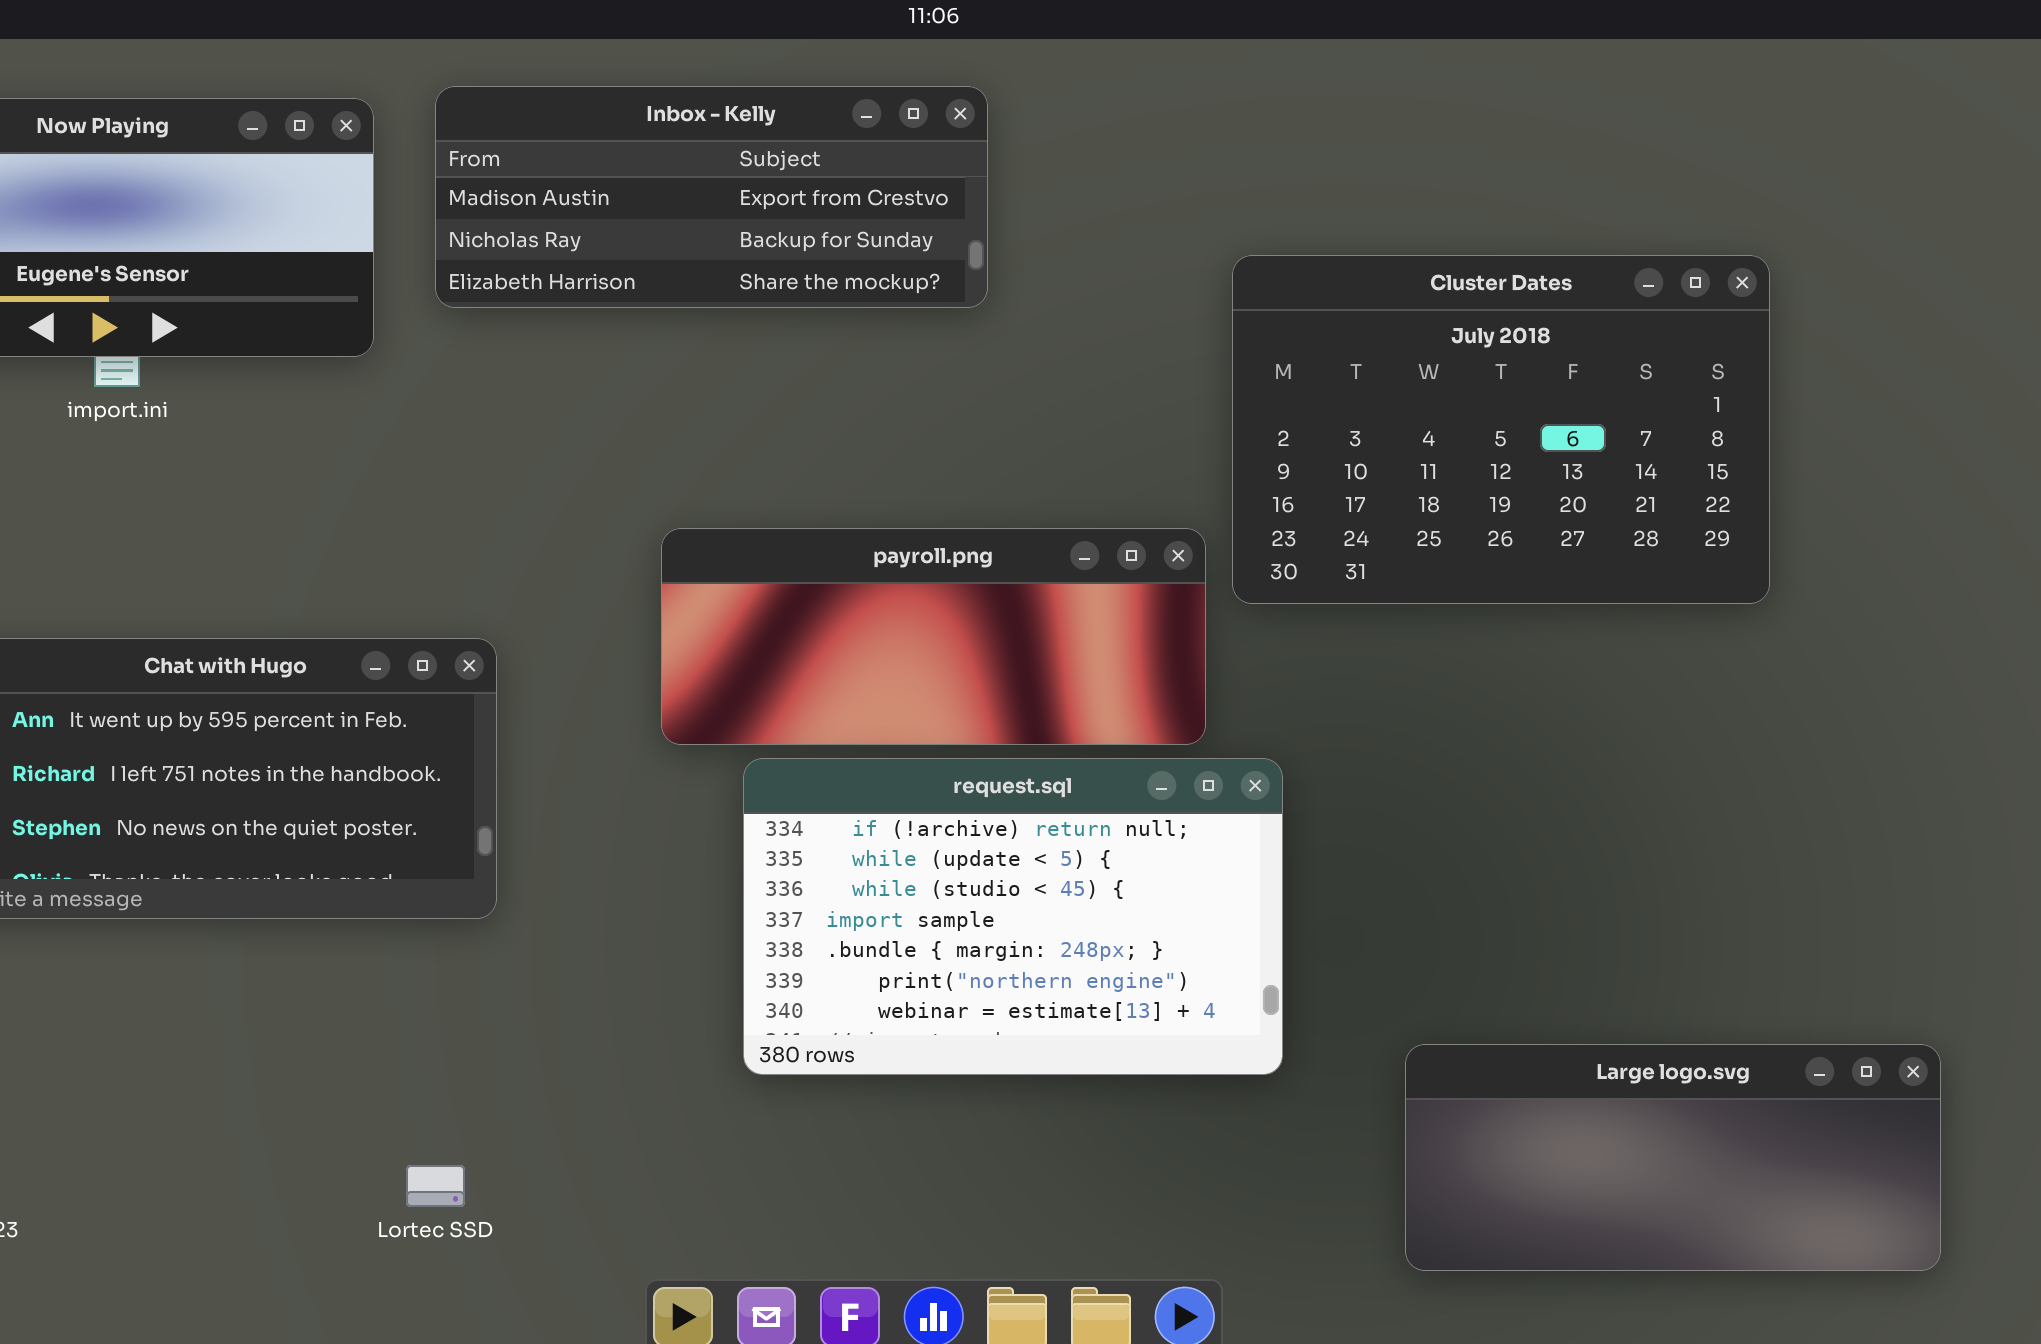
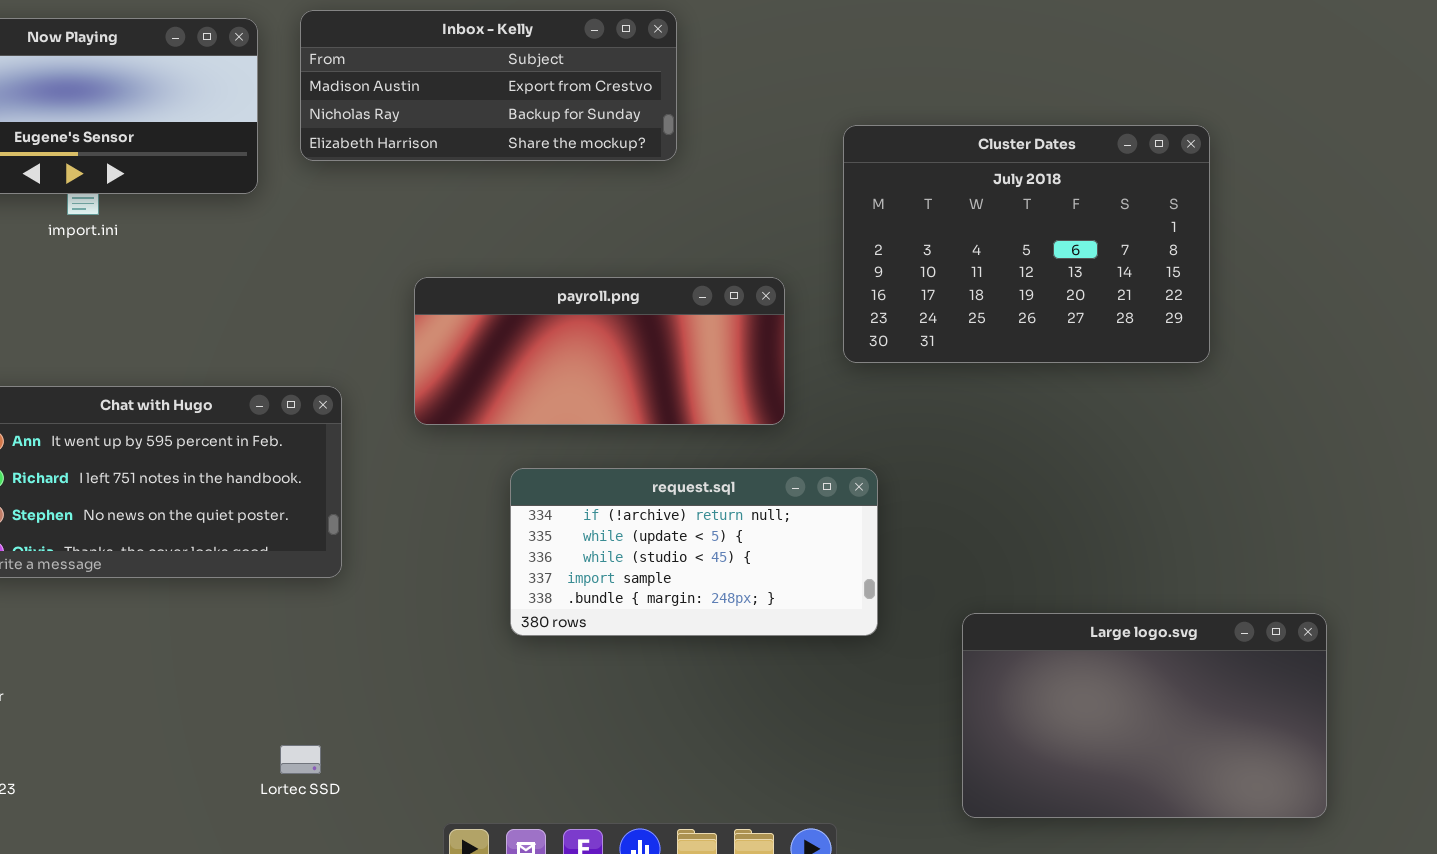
payroll.png: [661,528,1206,745] -> [414,277,785,425], moved
request.sql: [743,758,1283,1075] -> [510,468,878,636], resized
Large logo.svg: [1405,1044,1941,1271] -> [962,613,1327,818], resized

